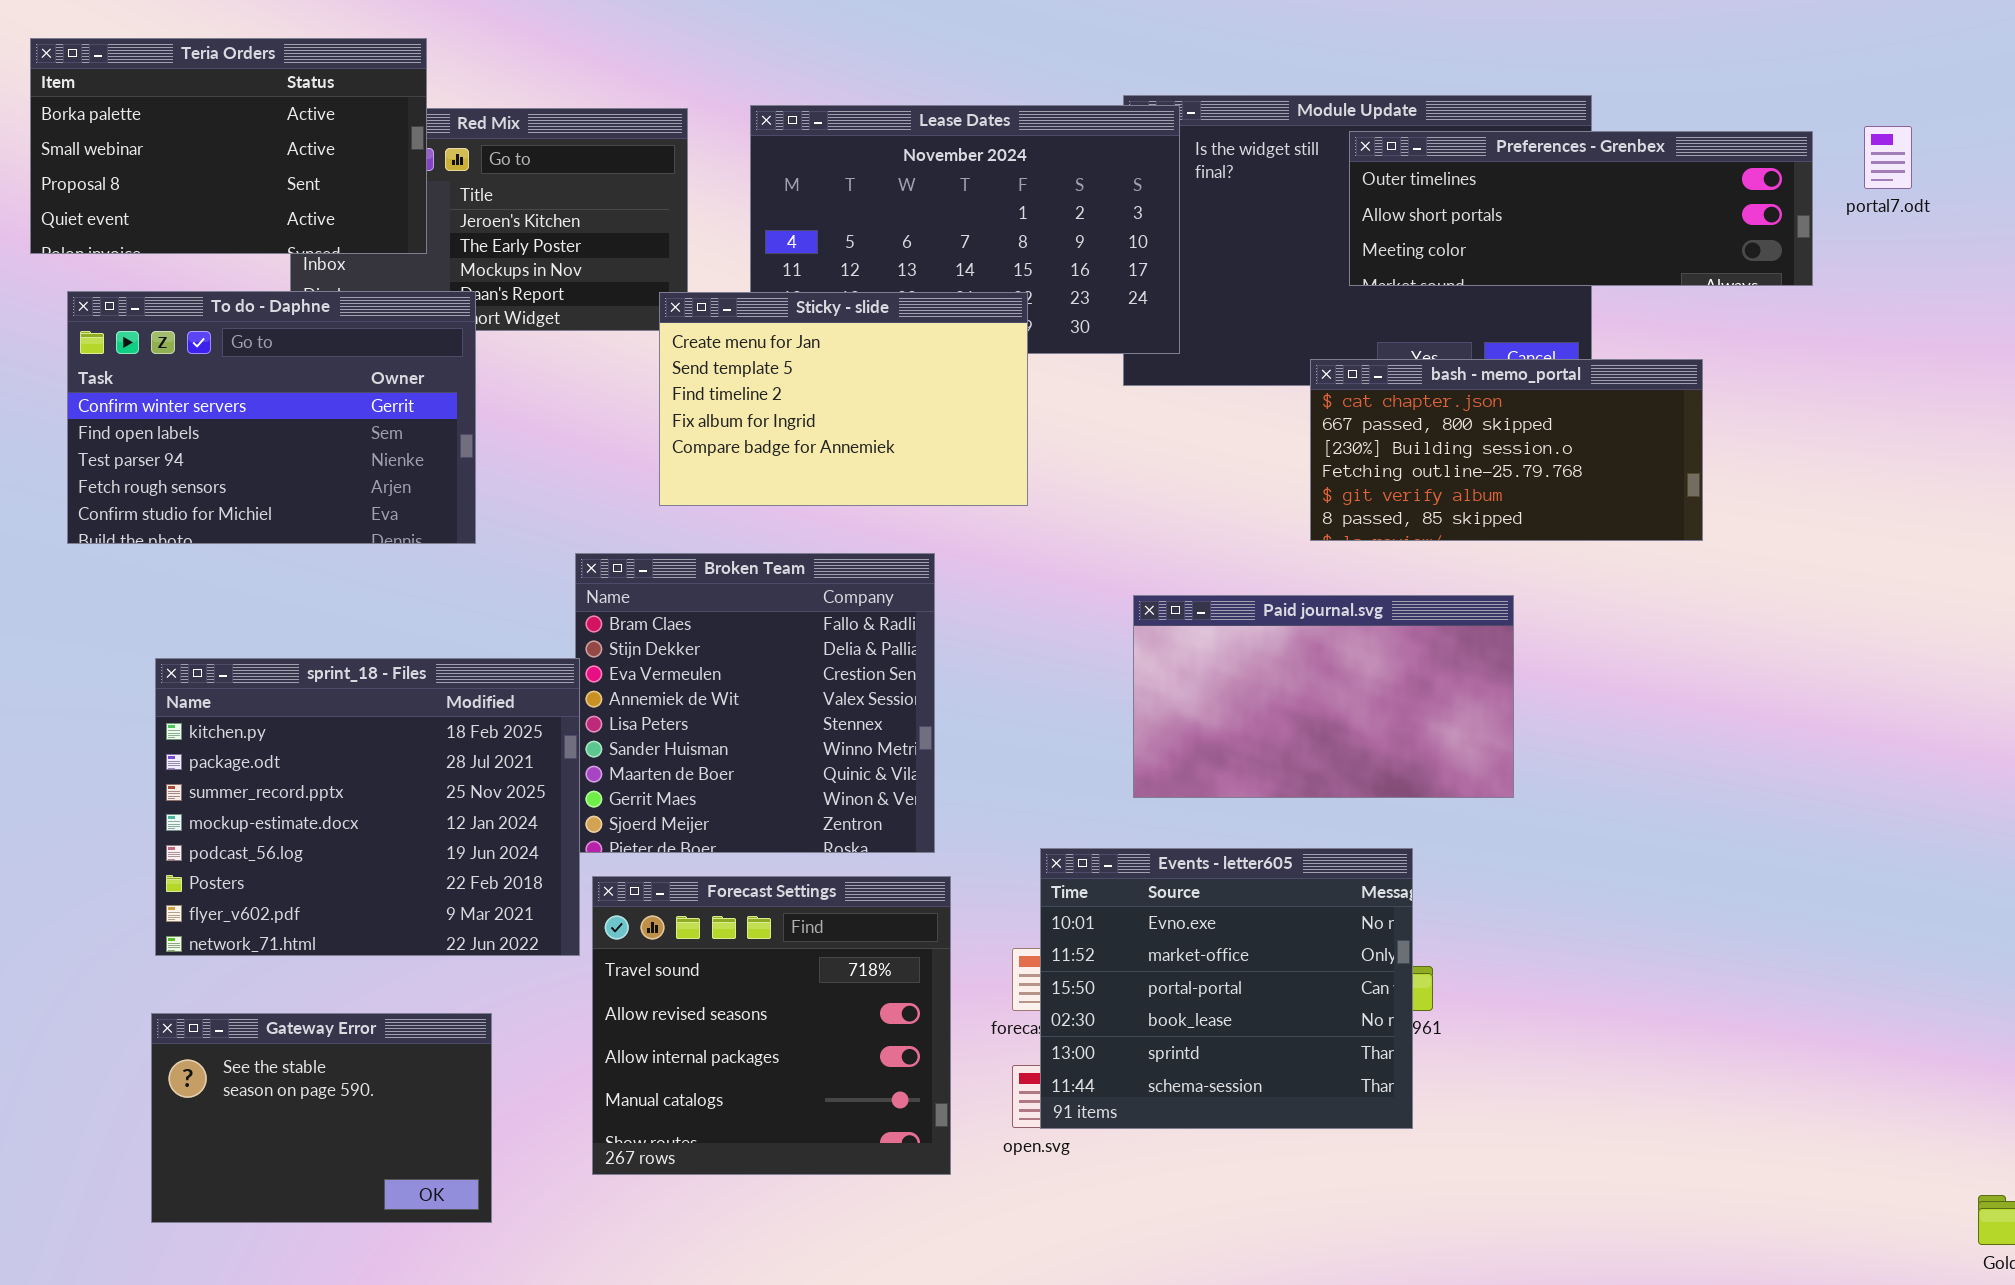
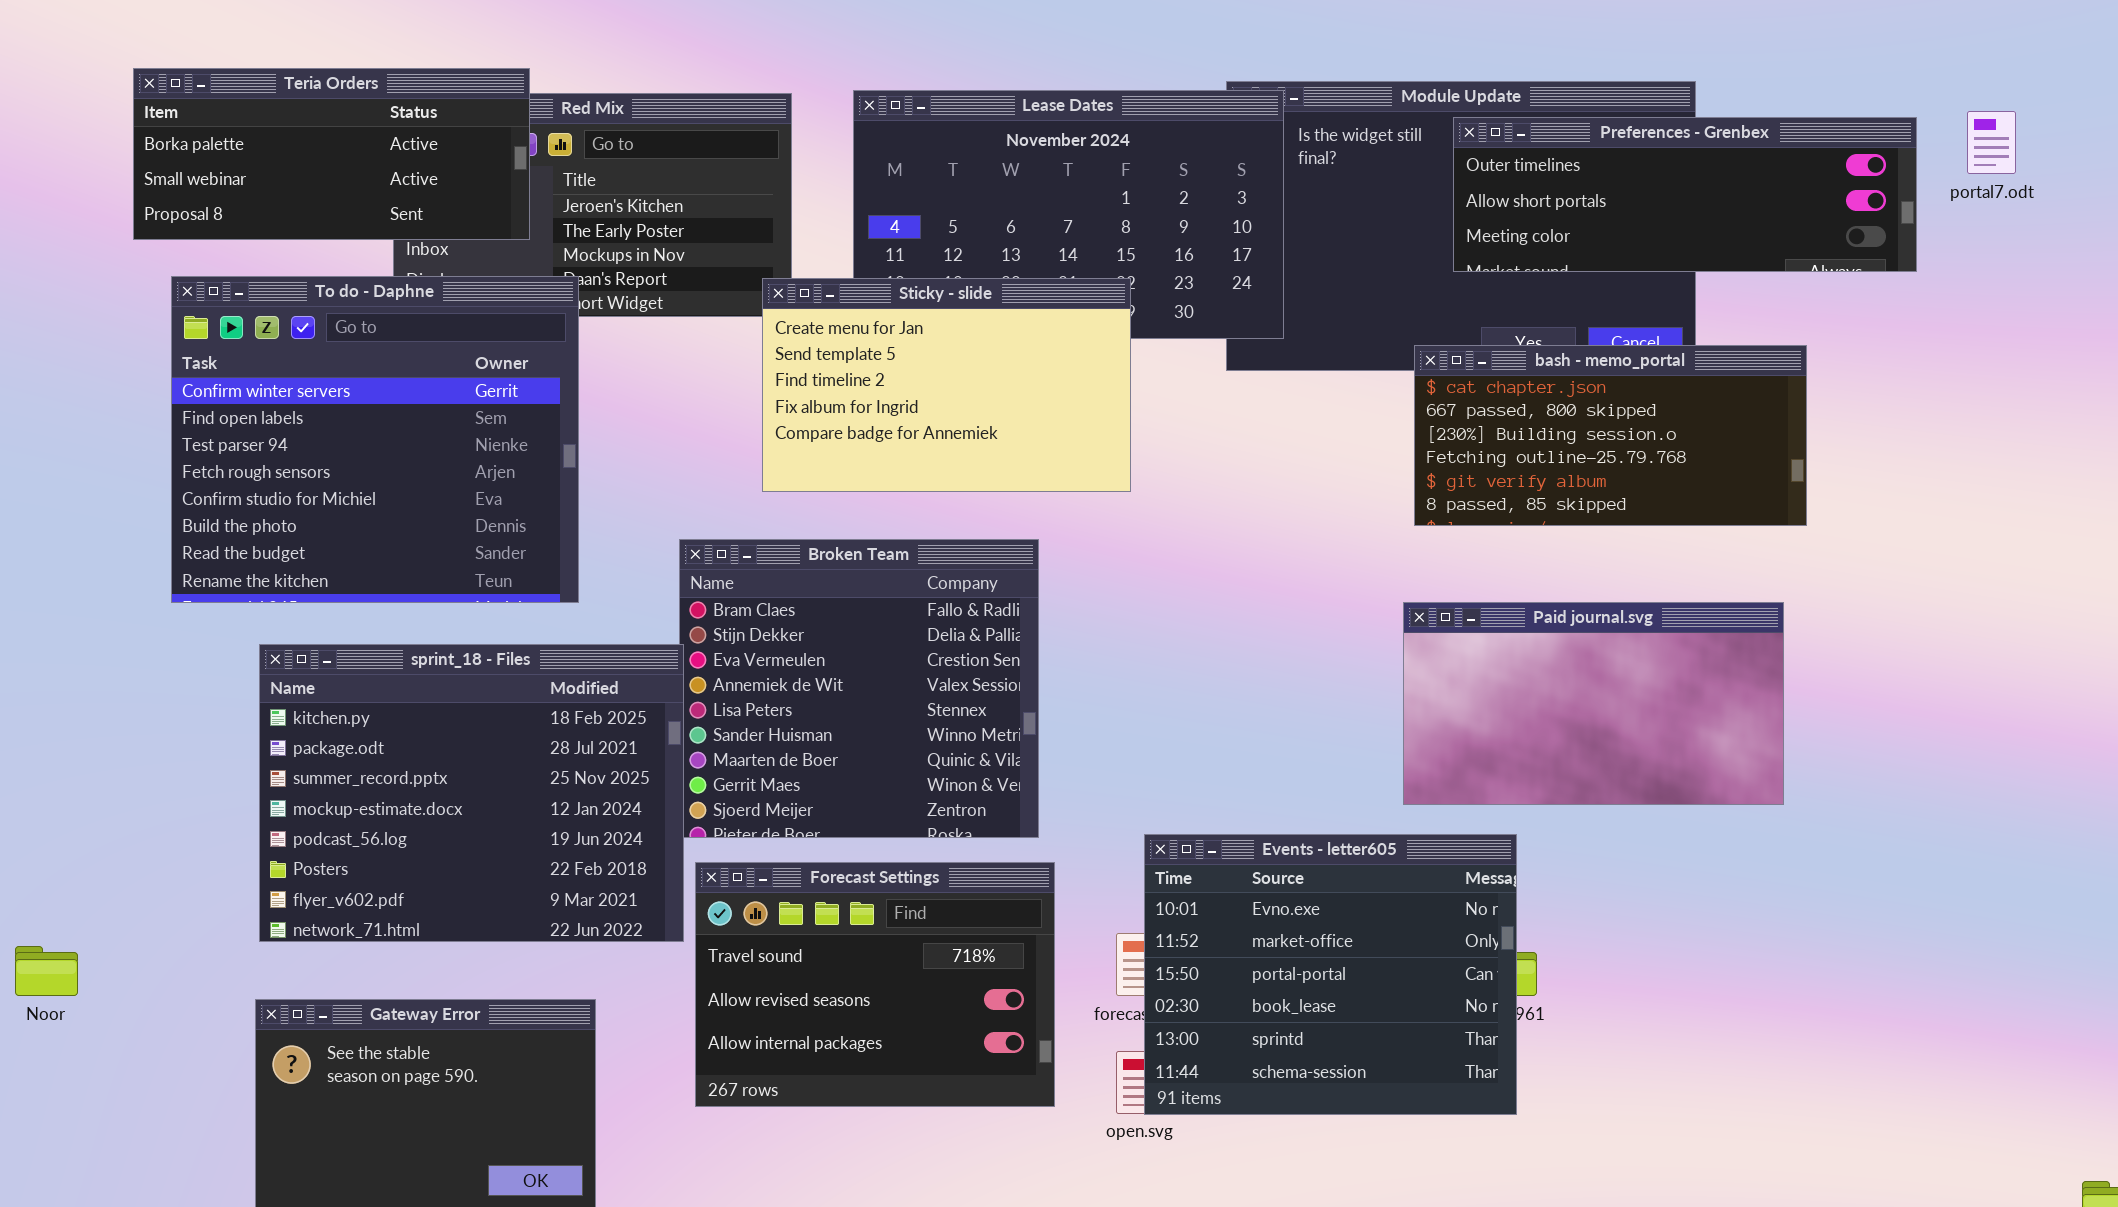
Teria Orders: [30,38,427,254] -> [133,68,530,240], resized
To do - Daphne: [67,291,476,544] -> [171,276,579,603], resized
Paid journal.svg: [1133,595,1514,798] -> [1403,602,1784,805], moved
Forecast Settings: [592,876,951,1175] -> [695,862,1055,1107], resized

